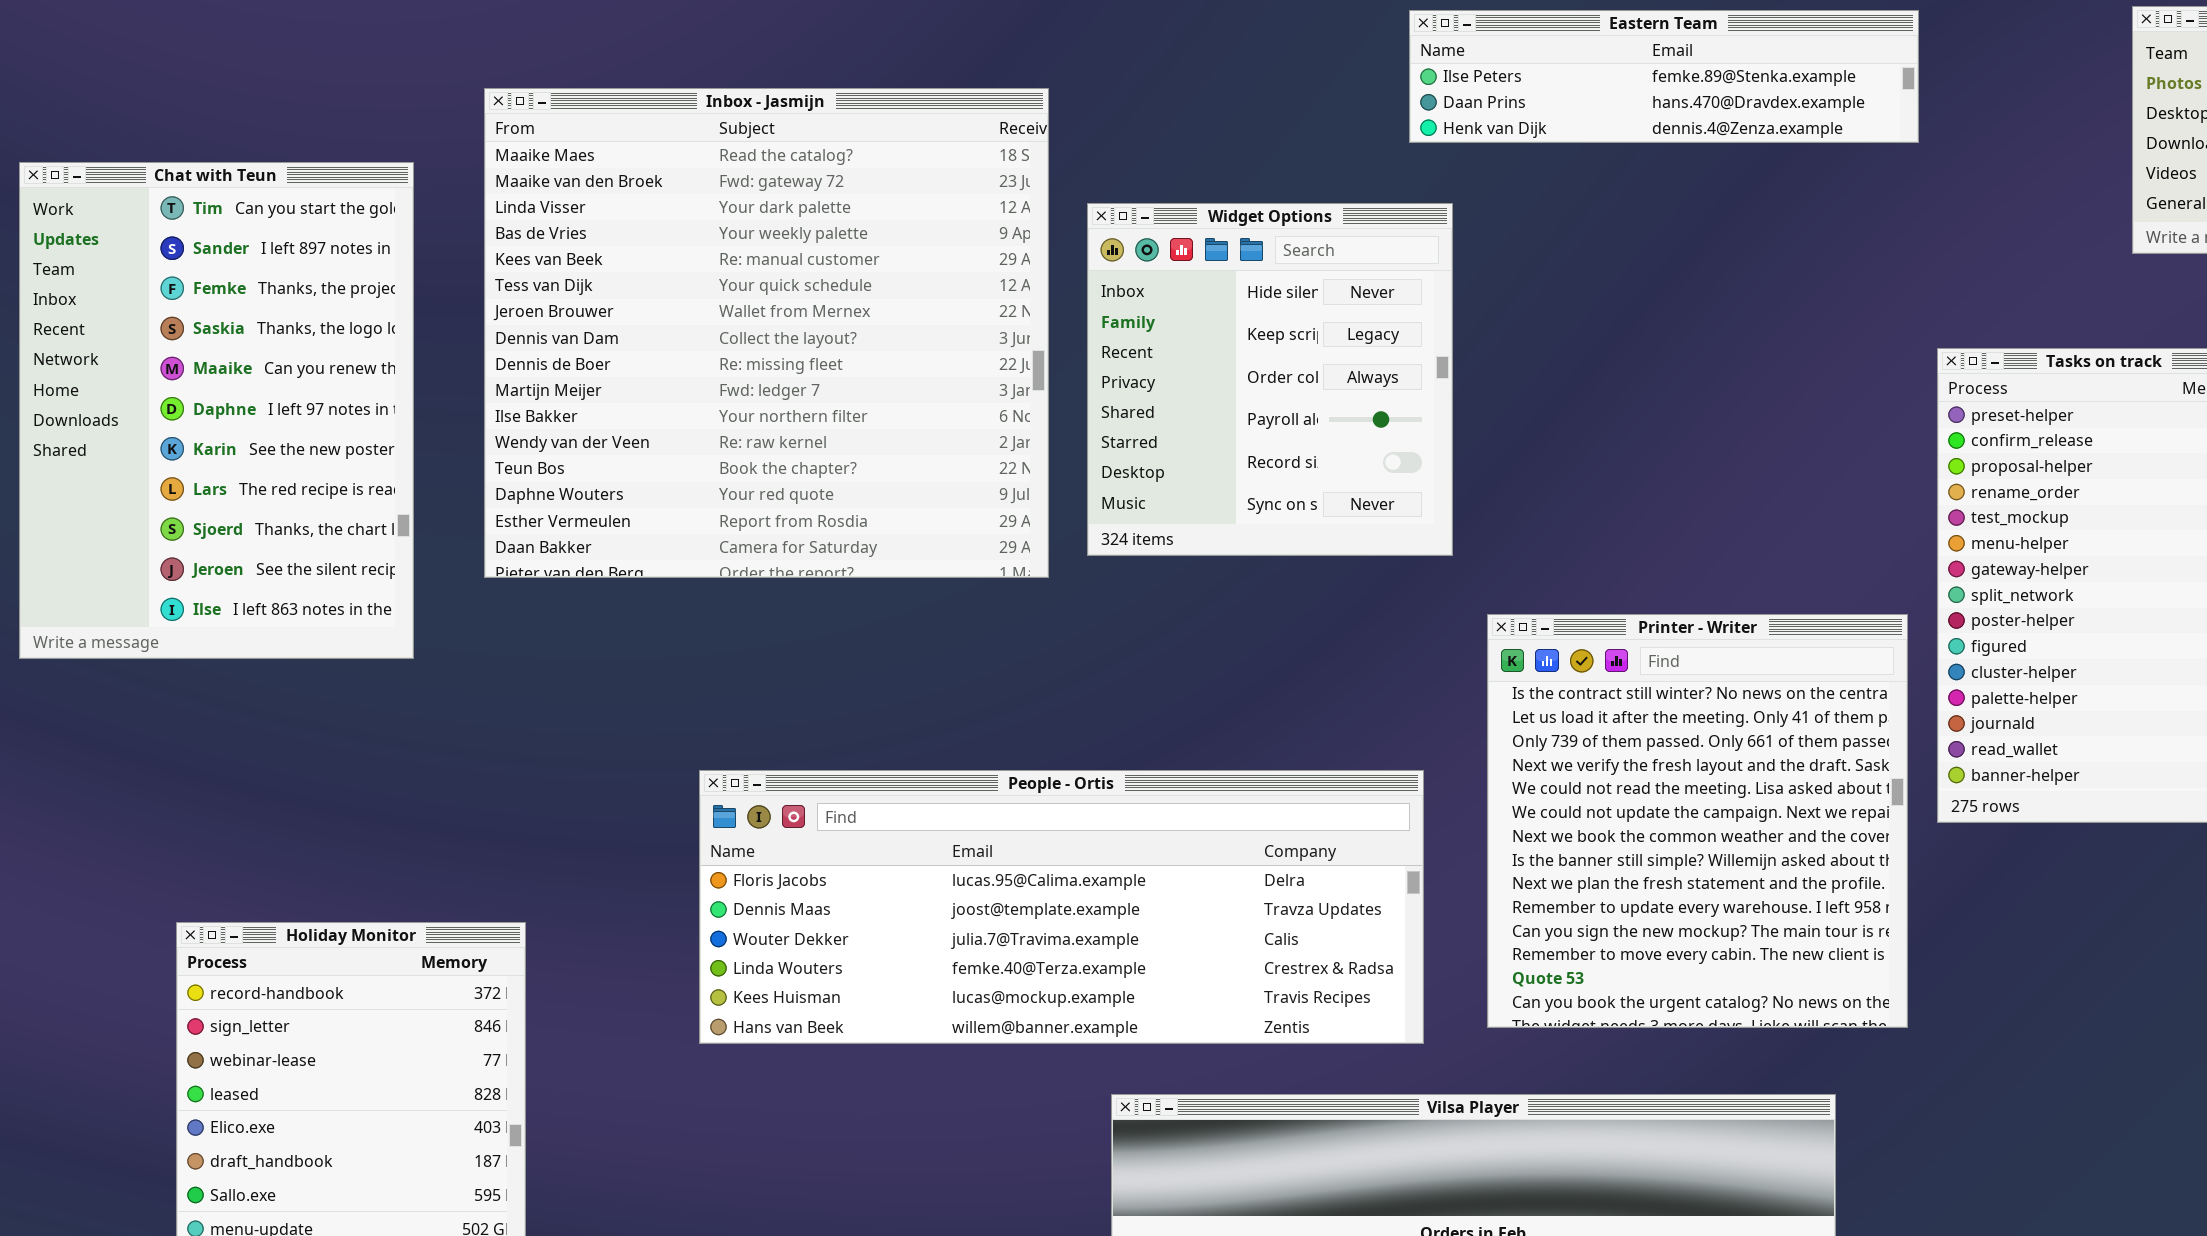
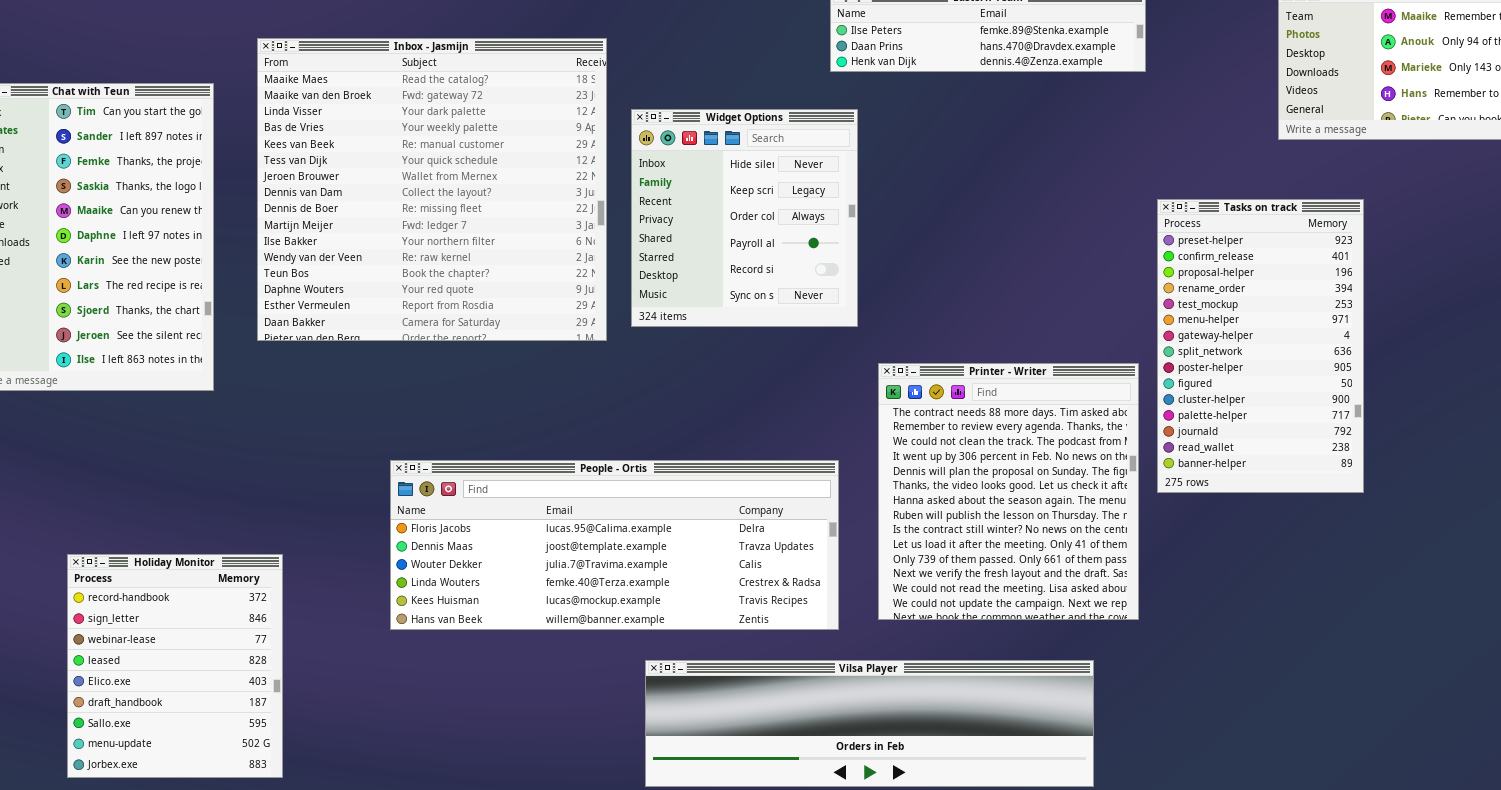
Printer - Writer: [1487,614,1908,1028] -> [878,363,1139,620], scrolled up 8 rows

